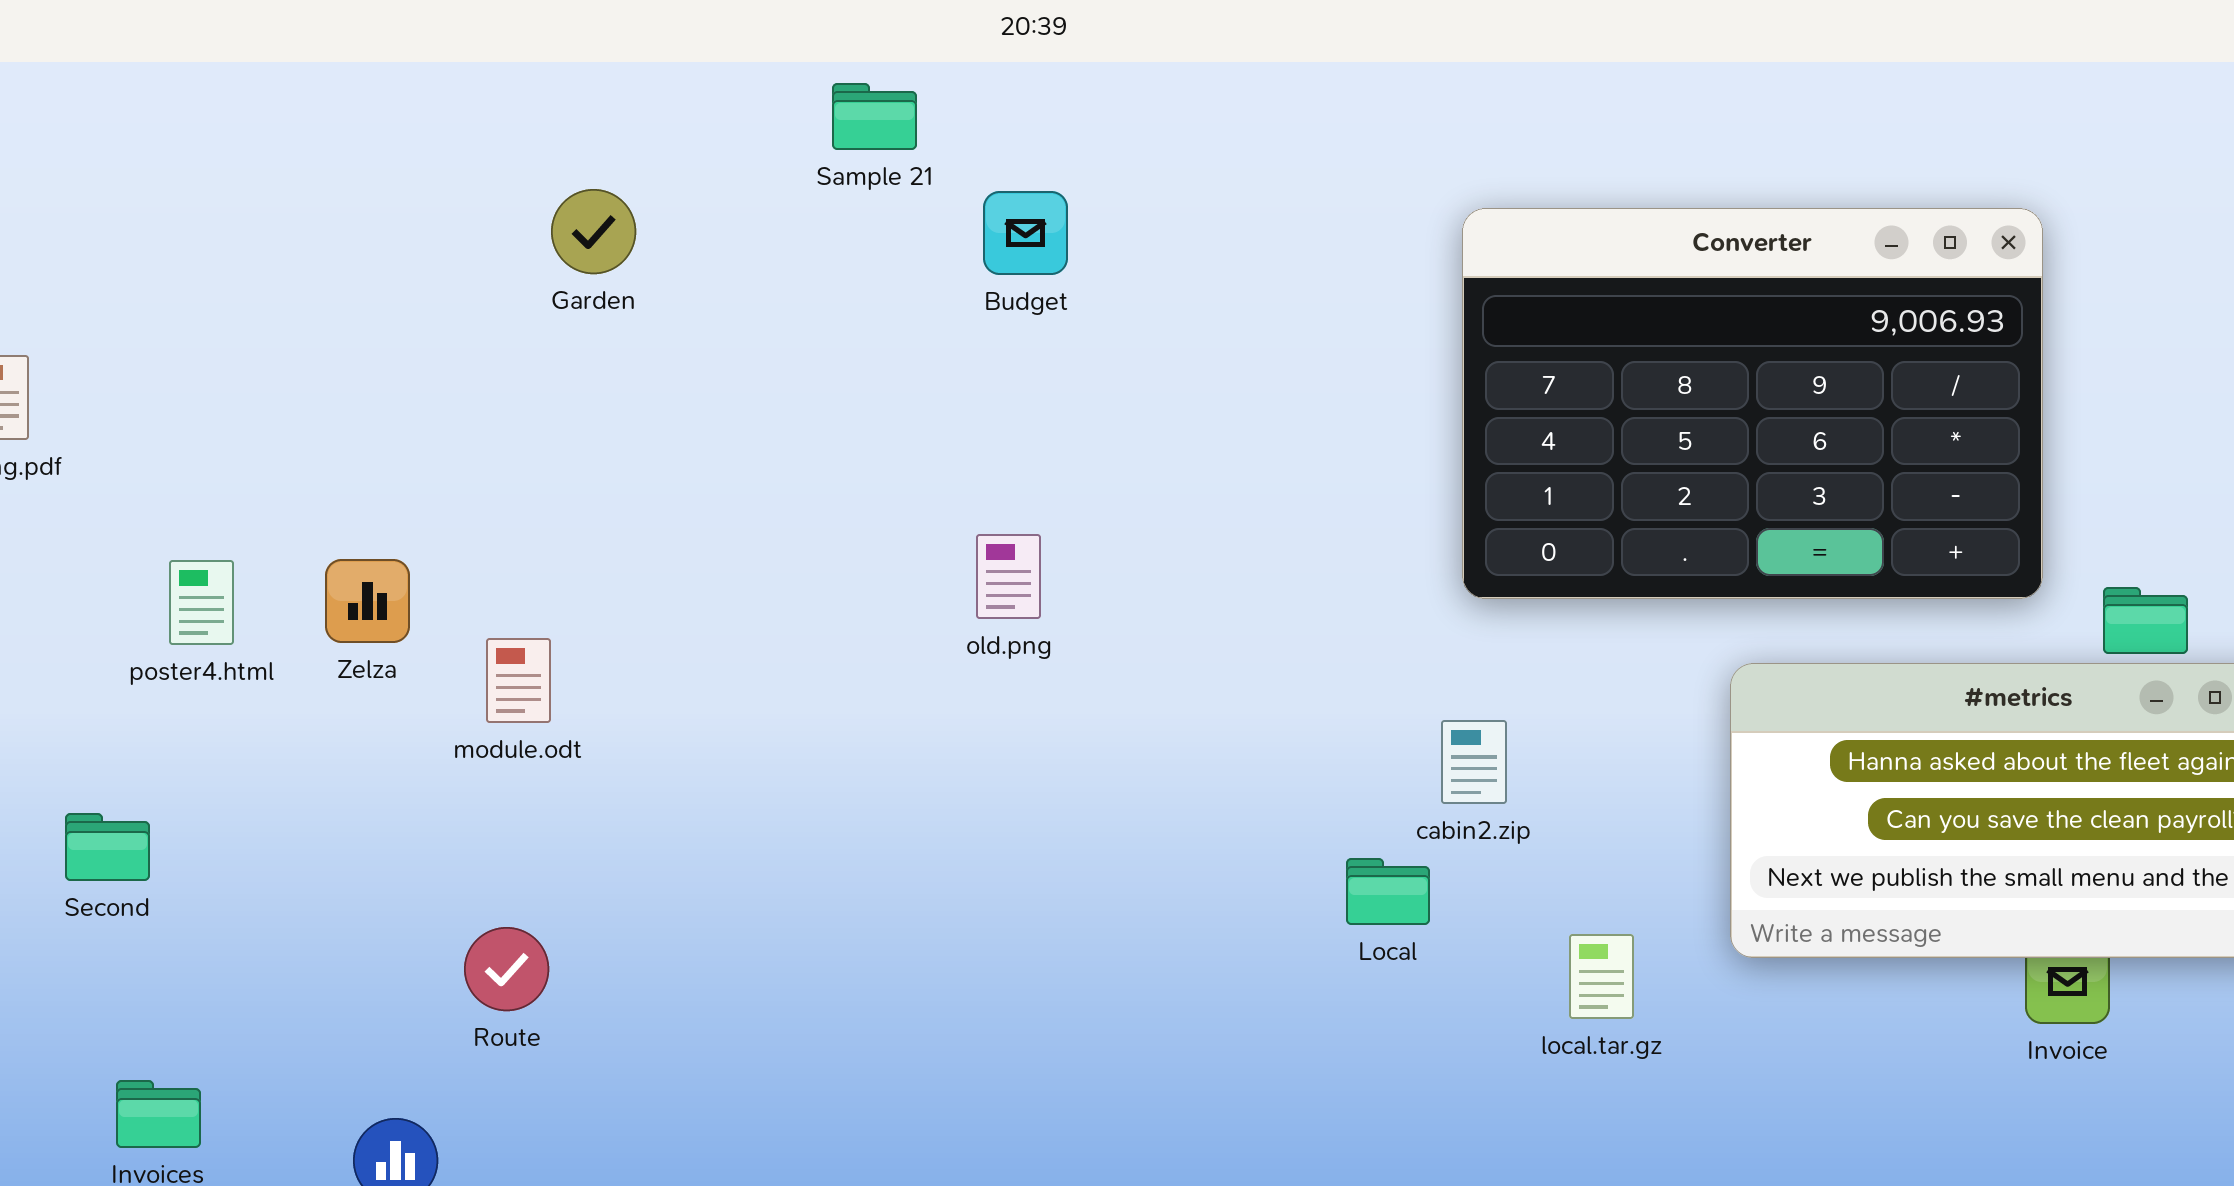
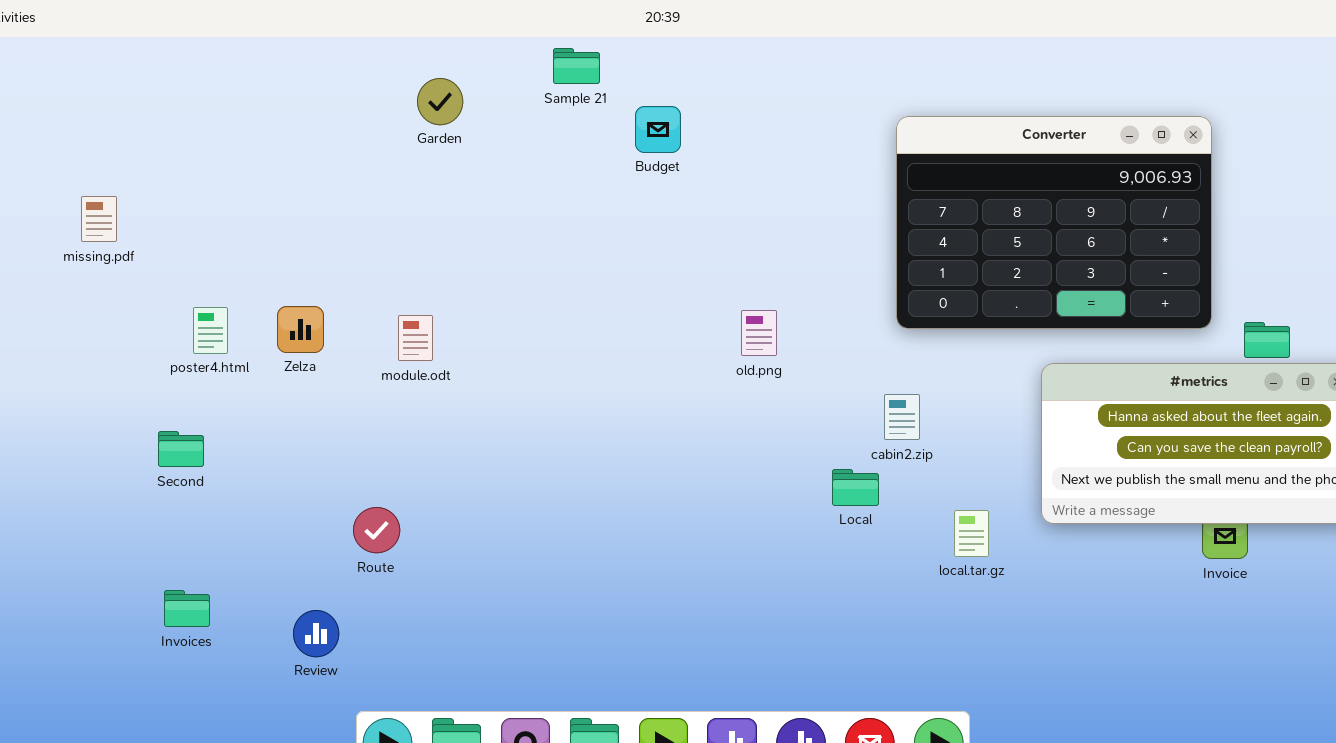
Garden: [551,189,636,274] -> [417,78,463,125], moved
old.png: [976,534,1041,619] -> [741,310,777,356], moved
module.odt: [486,638,551,723] -> [398,315,433,361], moved
Second: [65,813,150,881] -> [158,431,204,467], moved

